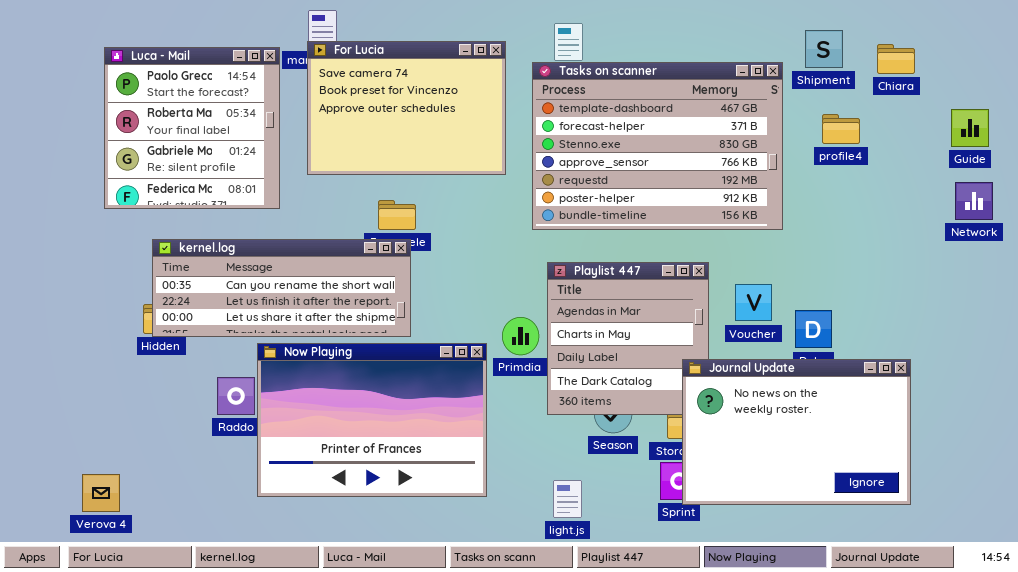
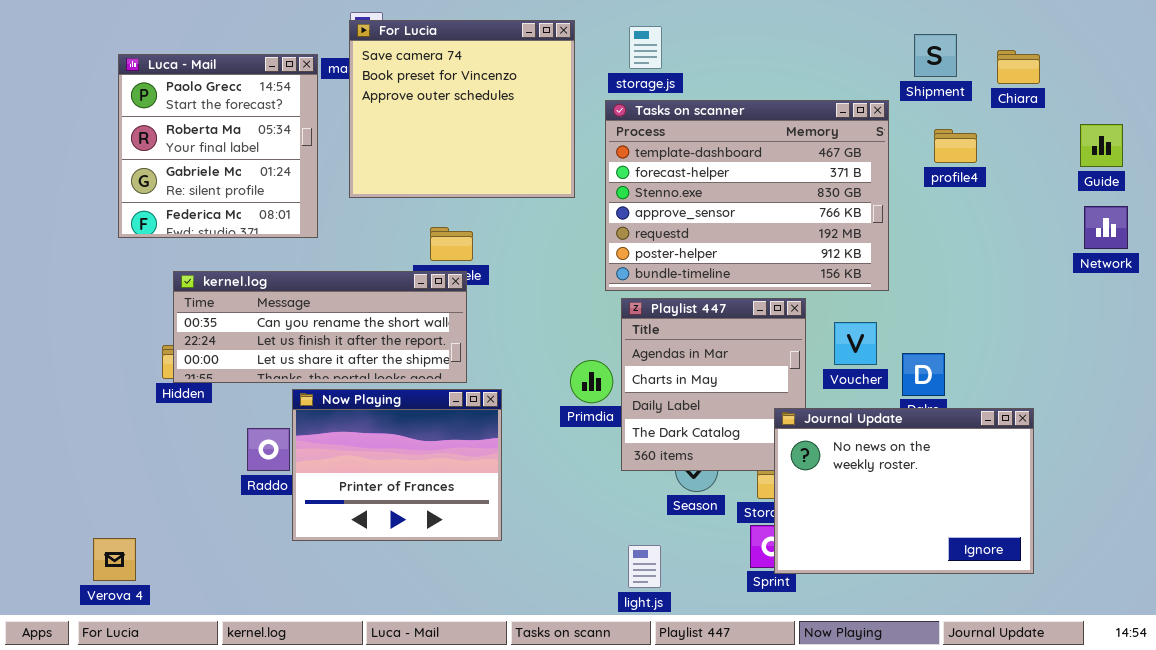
For Lucia: [307,41,506,175] -> [349,20,575,198], resized
Tasks on scanner: [532,62,783,230] -> [605,100,889,291], moved
Now Playing: [257,343,487,497] -> [292,389,502,541], resized

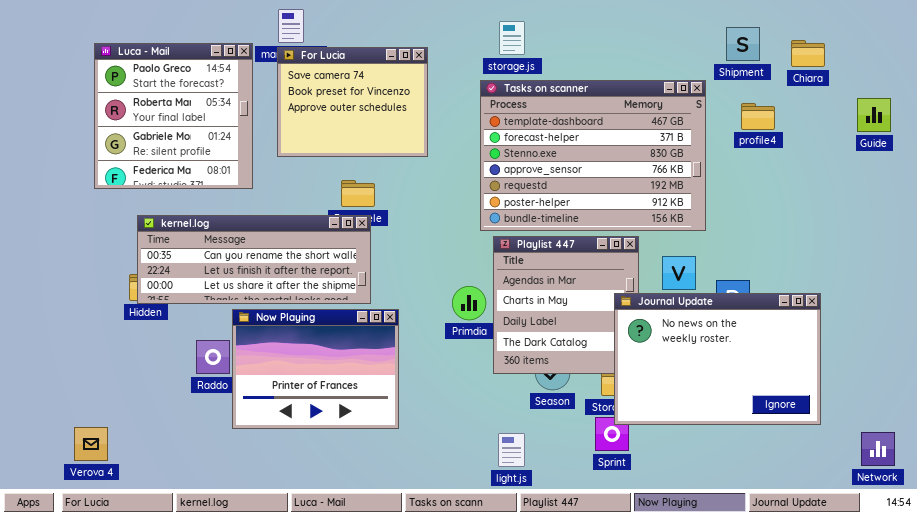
For Lucia: [349,20,575,198] -> [277,47,428,157], resized
Network: [1084,206,1128,249] -> [861,432,895,466], moved
Journal Update: [774,408,1034,574] -> [614,293,821,425], moved

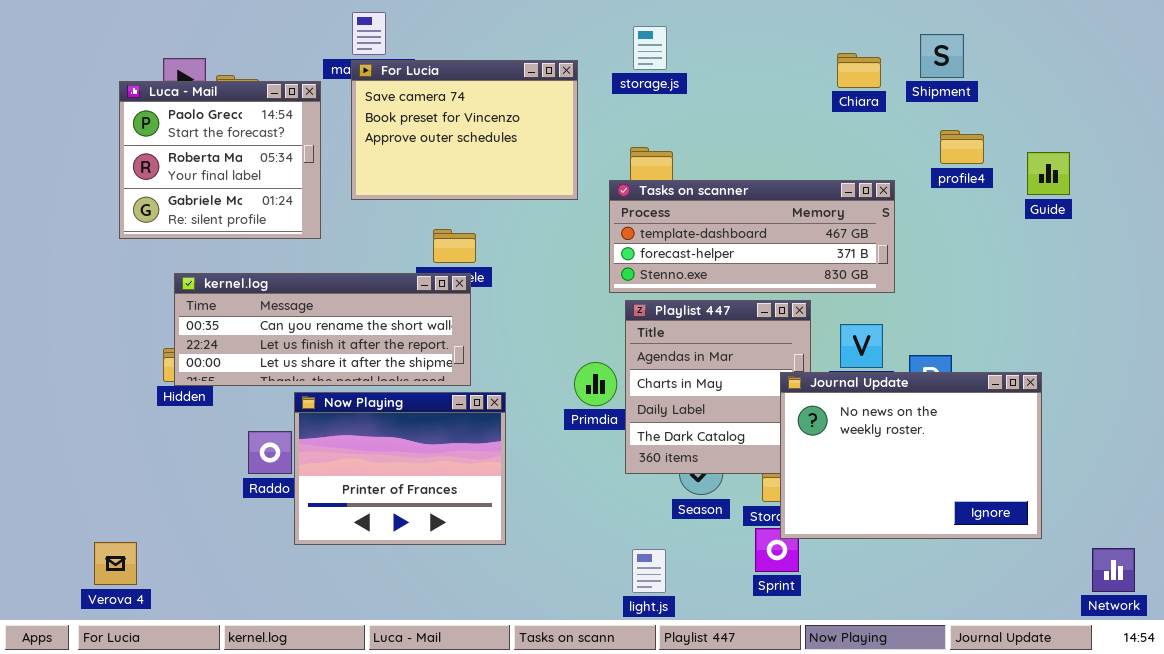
Chiara: [791,40,825,67] -> [837,53,881,88], moved
Luca - Mail: [94,43,253,189] -> [119,81,321,239], resized
For Lucia: [277,47,428,157] -> [351,60,578,200], resized
Tasks on scanner: [480,80,706,231] -> [609,180,895,293], resized
Guide: [857,98,891,132] -> [1027,152,1070,195], moved

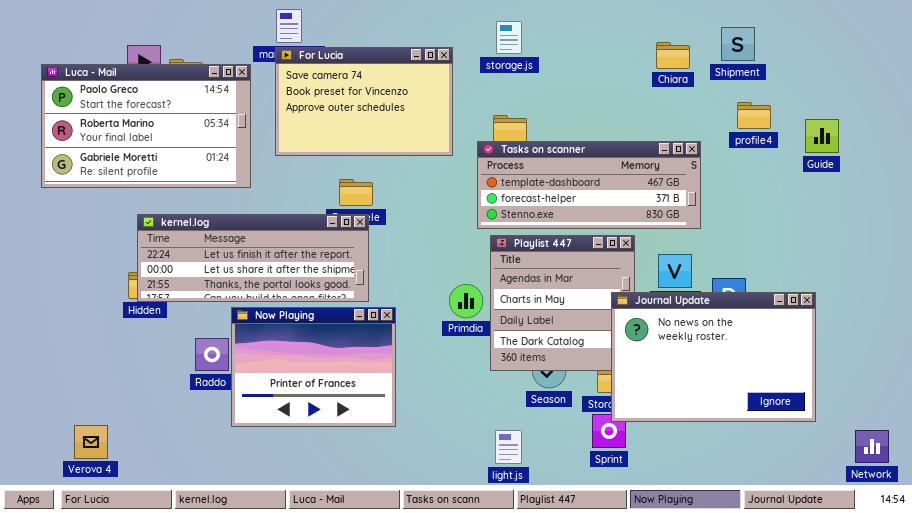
Luca - Mail: [119,81,321,239] -> [41,64,251,188], resized
kernel.log: [174,273,471,386] -> [137,214,369,302], scrolled down 1 row

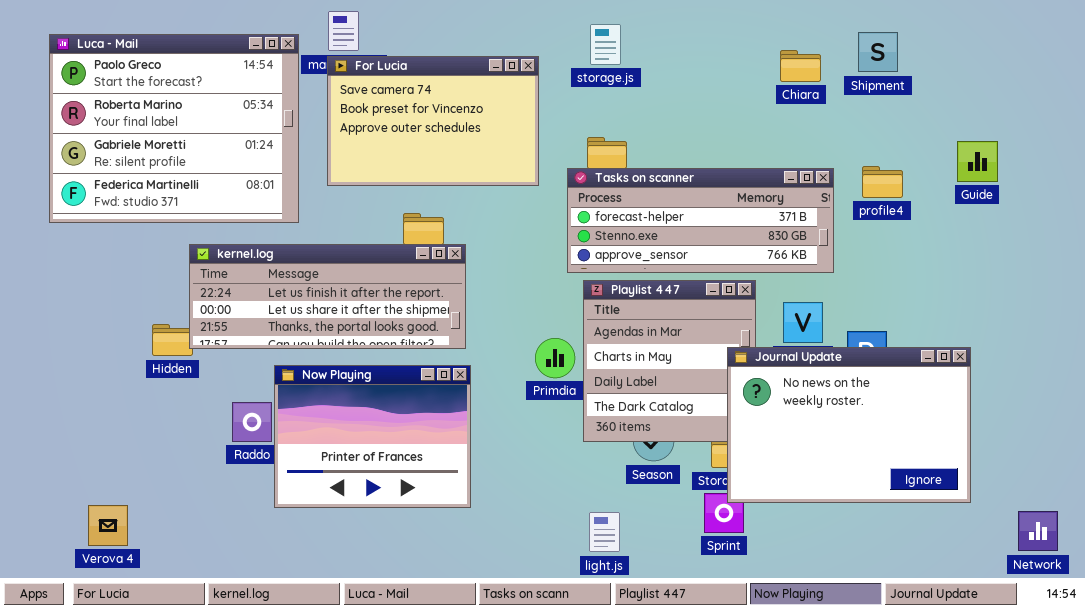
Luca - Mail: [41,64,251,188] -> [49,34,299,223], resized
profile4: [737,102,771,129] -> [862,166,903,198], moved
Tasks on scanner: [477,141,701,229] -> [567,168,834,273], scrolled down 1 row
kernel.log: [137,214,369,302] -> [189,244,466,349], moved

